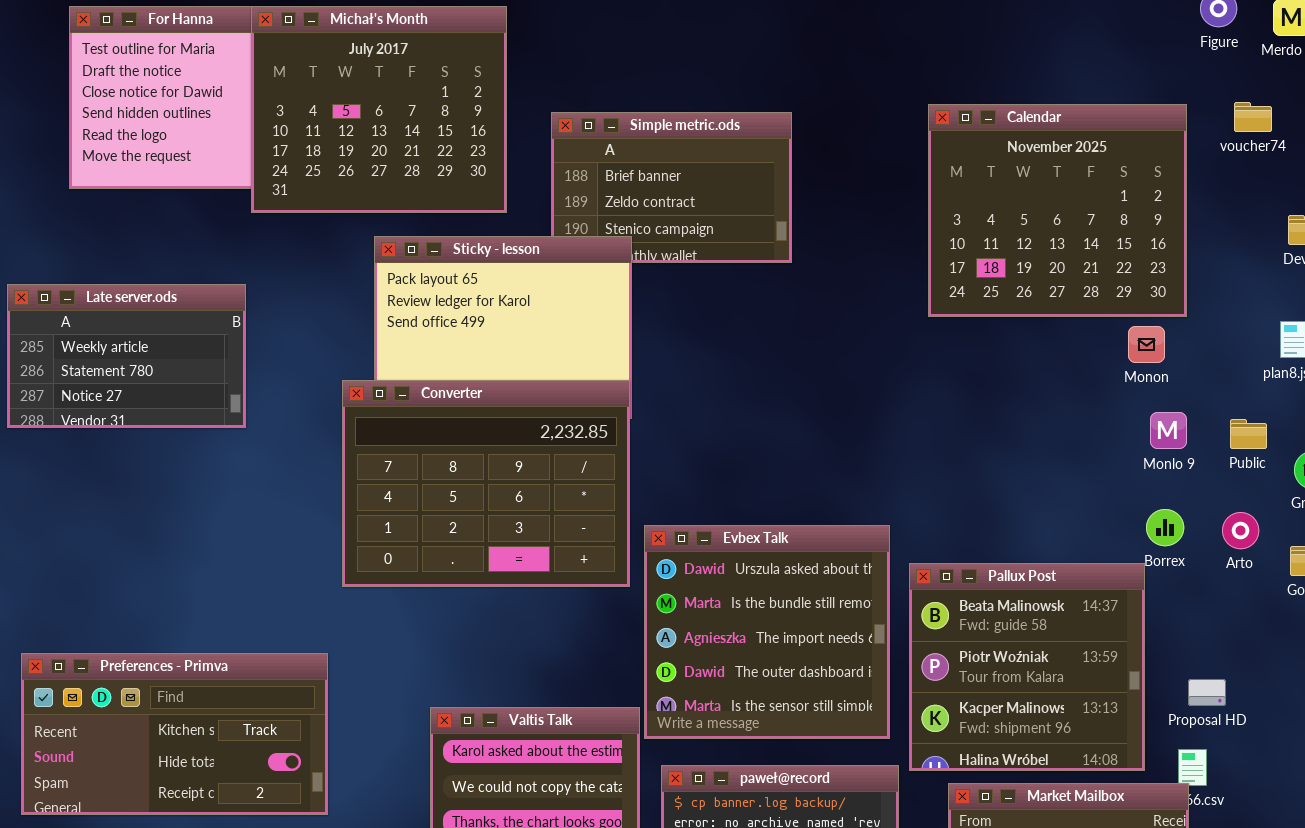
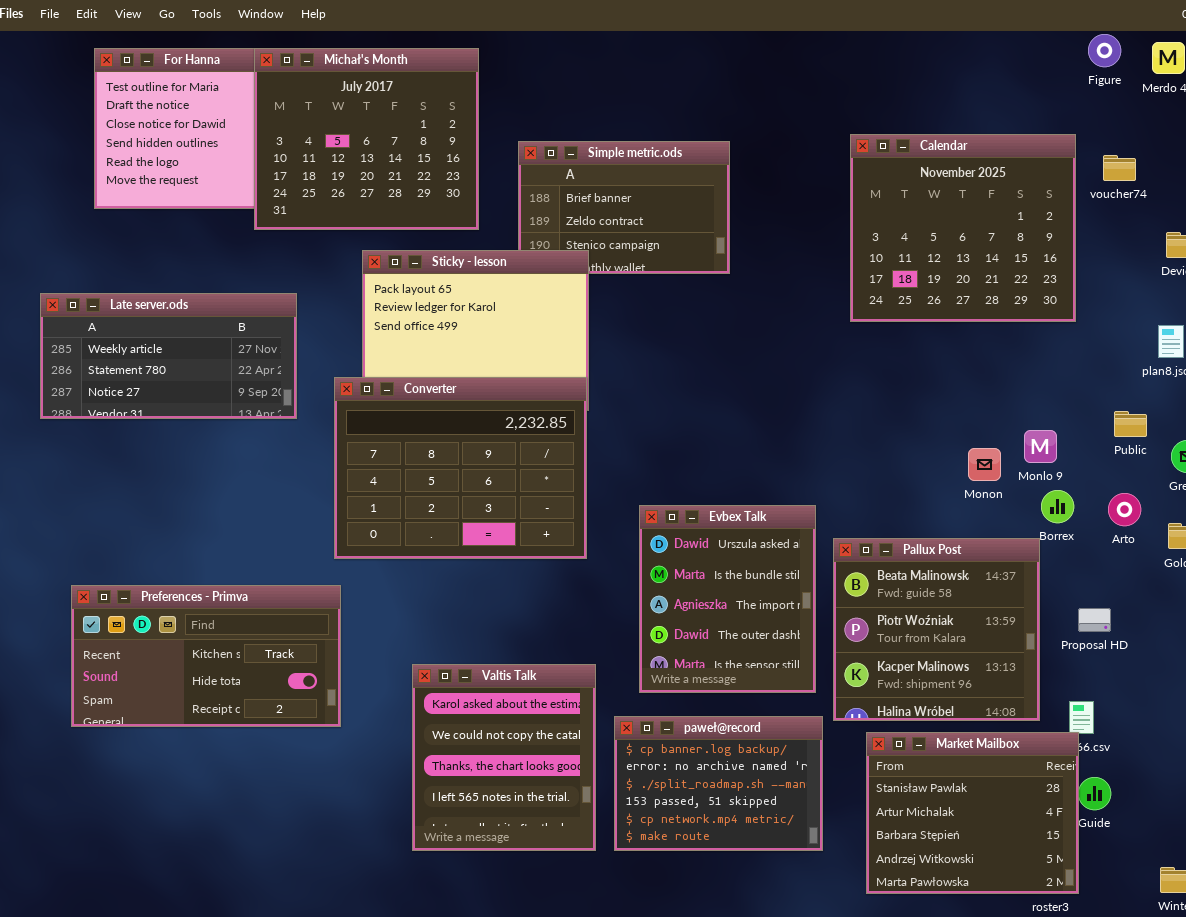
voucher74: [1234,102,1272,132] -> [1103,155,1136,181], moved
Late server.ods: [7,284,246,428] -> [40,293,297,419], resized
Monon: [1128,326,1165,363] -> [968,448,1001,481], moved
Monlo 9: [1150,412,1187,449] -> [1024,430,1057,463], moved
Evbex Talk: [644,525,890,739] -> [639,505,816,693], resized
Preferences - Primva: [21,653,328,815] -> [71,585,341,727], moved
Proposal HD: [1188,679,1226,706] -> [1078,608,1111,632], moved

